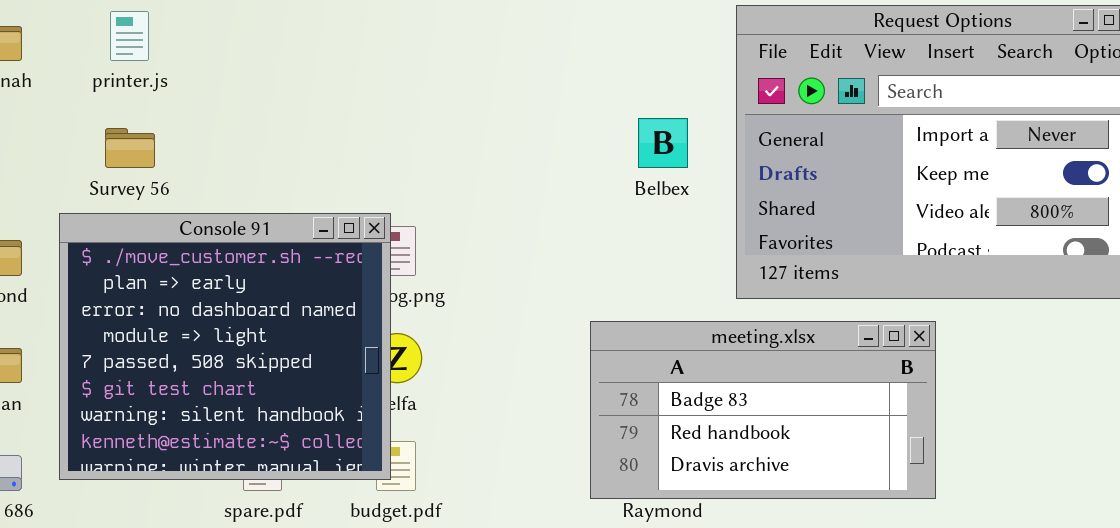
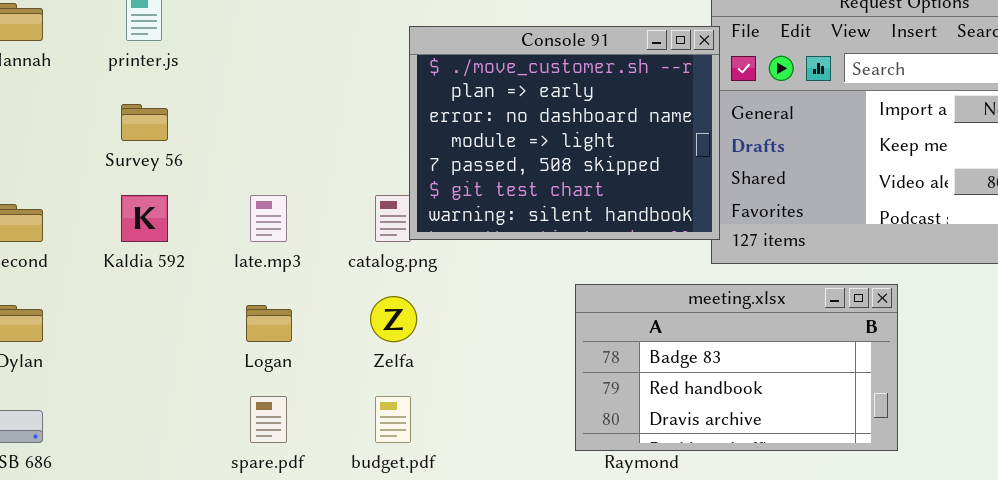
Console 91: [59,213,391,480] -> [409,26,720,240], moved, resized

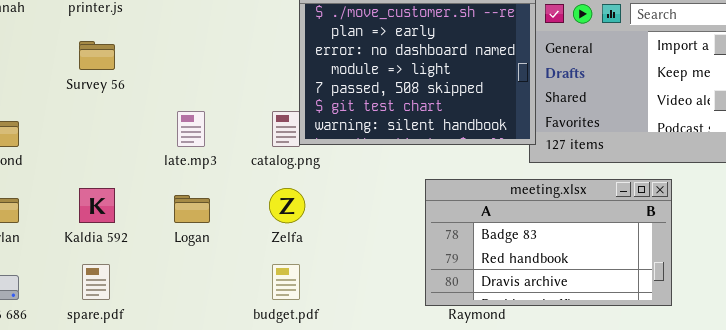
Kaldia 592: [121,195,168,242] -> [79,188,115,223], moved
spare.pdf: [250,396,287,443] -> [82,264,110,300], moved

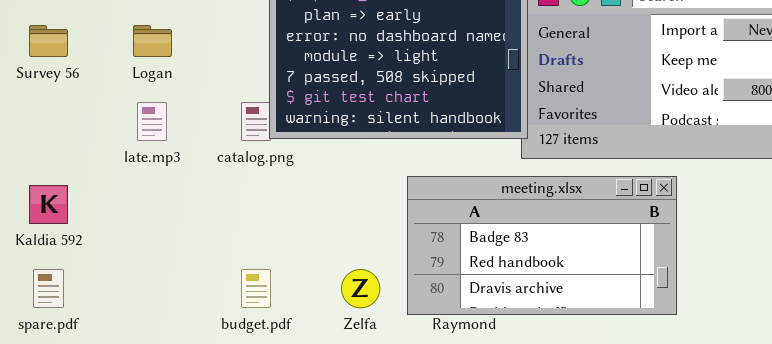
Zelfa: [269,188,305,223] -> [341,269,380,308], moved
Logan: [174,195,210,223] -> [133,25,172,57], moved

